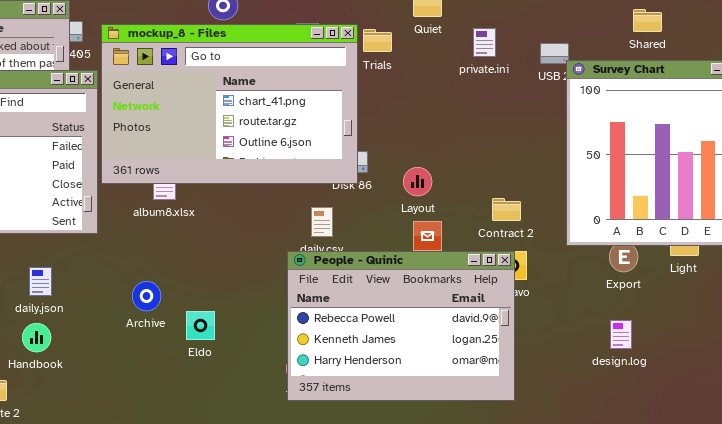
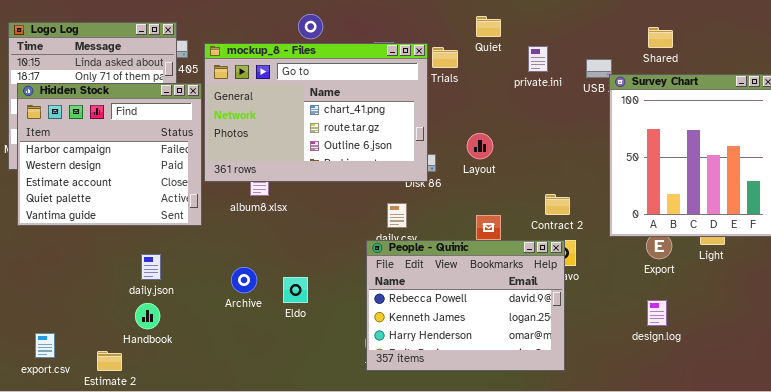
Shared: [633,9,662,32] -> [648,27,673,48], moved
Layout: [403,167,432,196] -> [467,133,493,159], moved
Eldo: [186,311,215,340] -> [283,277,308,303], moved

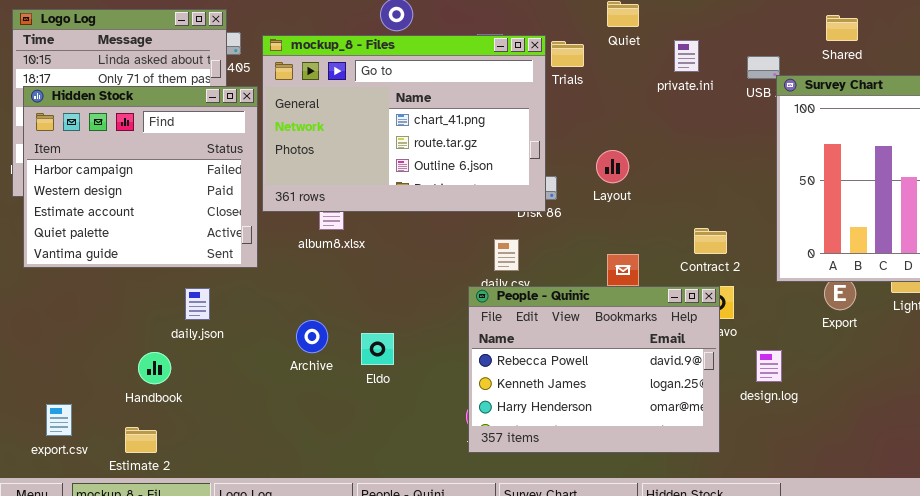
daily.json: [141,254,161,280] -> [185,288,210,320], moved
design.log: [647,300,667,326] -> [756,350,782,382], moved
Handbook: [135,303,160,329] -> [138,352,171,384], moved

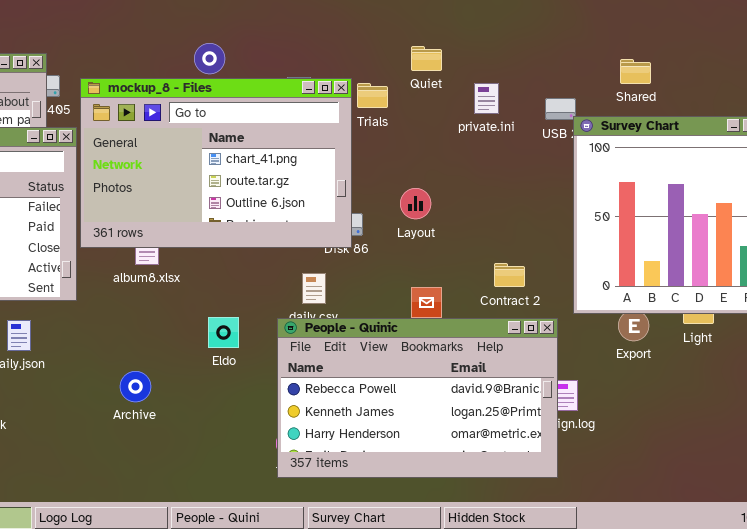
People - Quinic: [468,286,720,453] -> [277,318,558,478], resized
Archive: [296,320,328,353] -> [120,371,151,402], moved
Eldo: [361,333,394,365] -> [208,317,239,348], moved

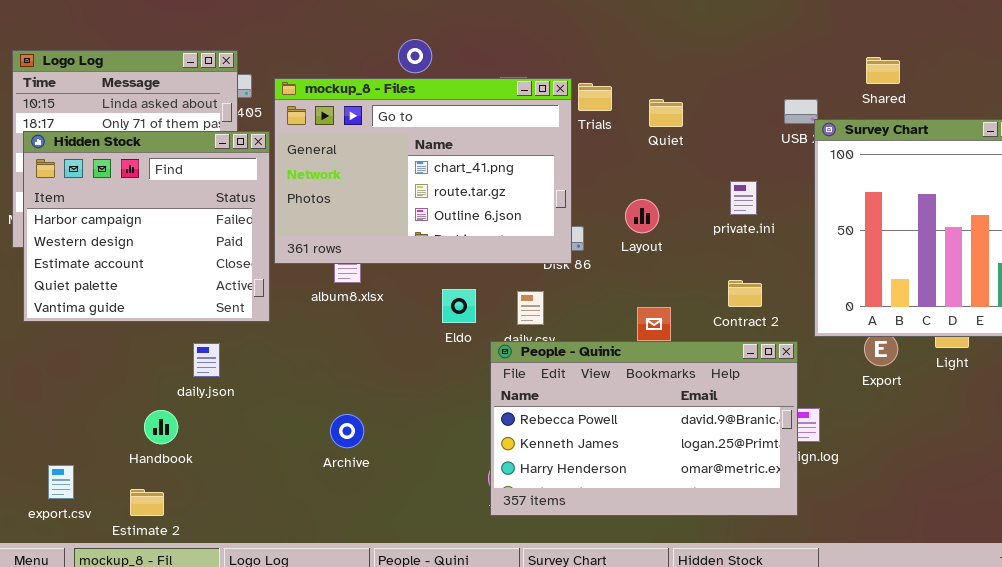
Quiet: [411,46,442,71] -> [649,99,683,127], moved
private.ini: [474,83,499,114] -> [730,181,757,215], moved
Eldo: [208,317,239,348] -> [442,289,476,323], moved
Archive: [120,371,151,402] -> [330,414,364,448], moved

